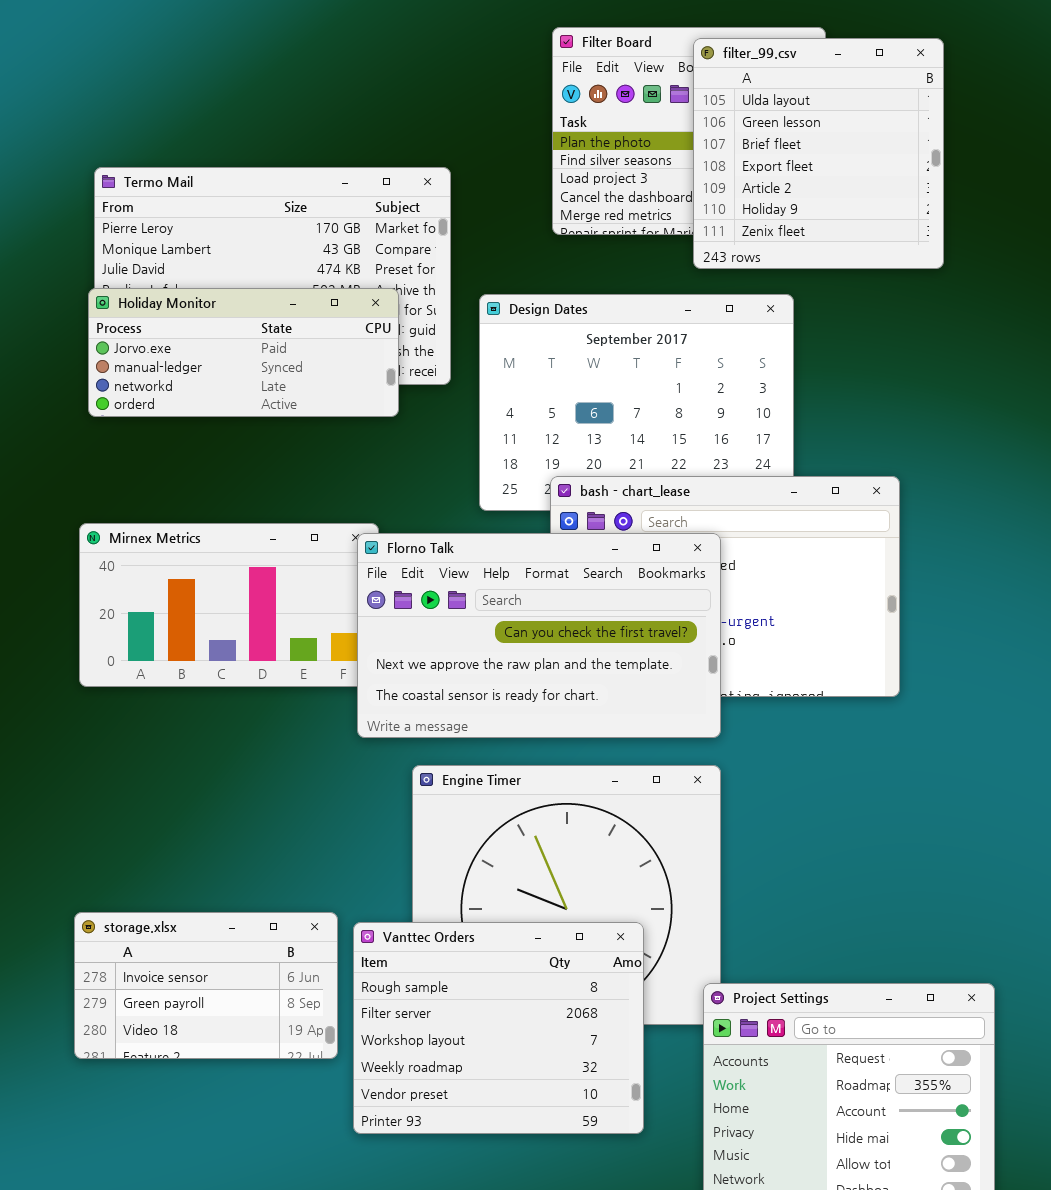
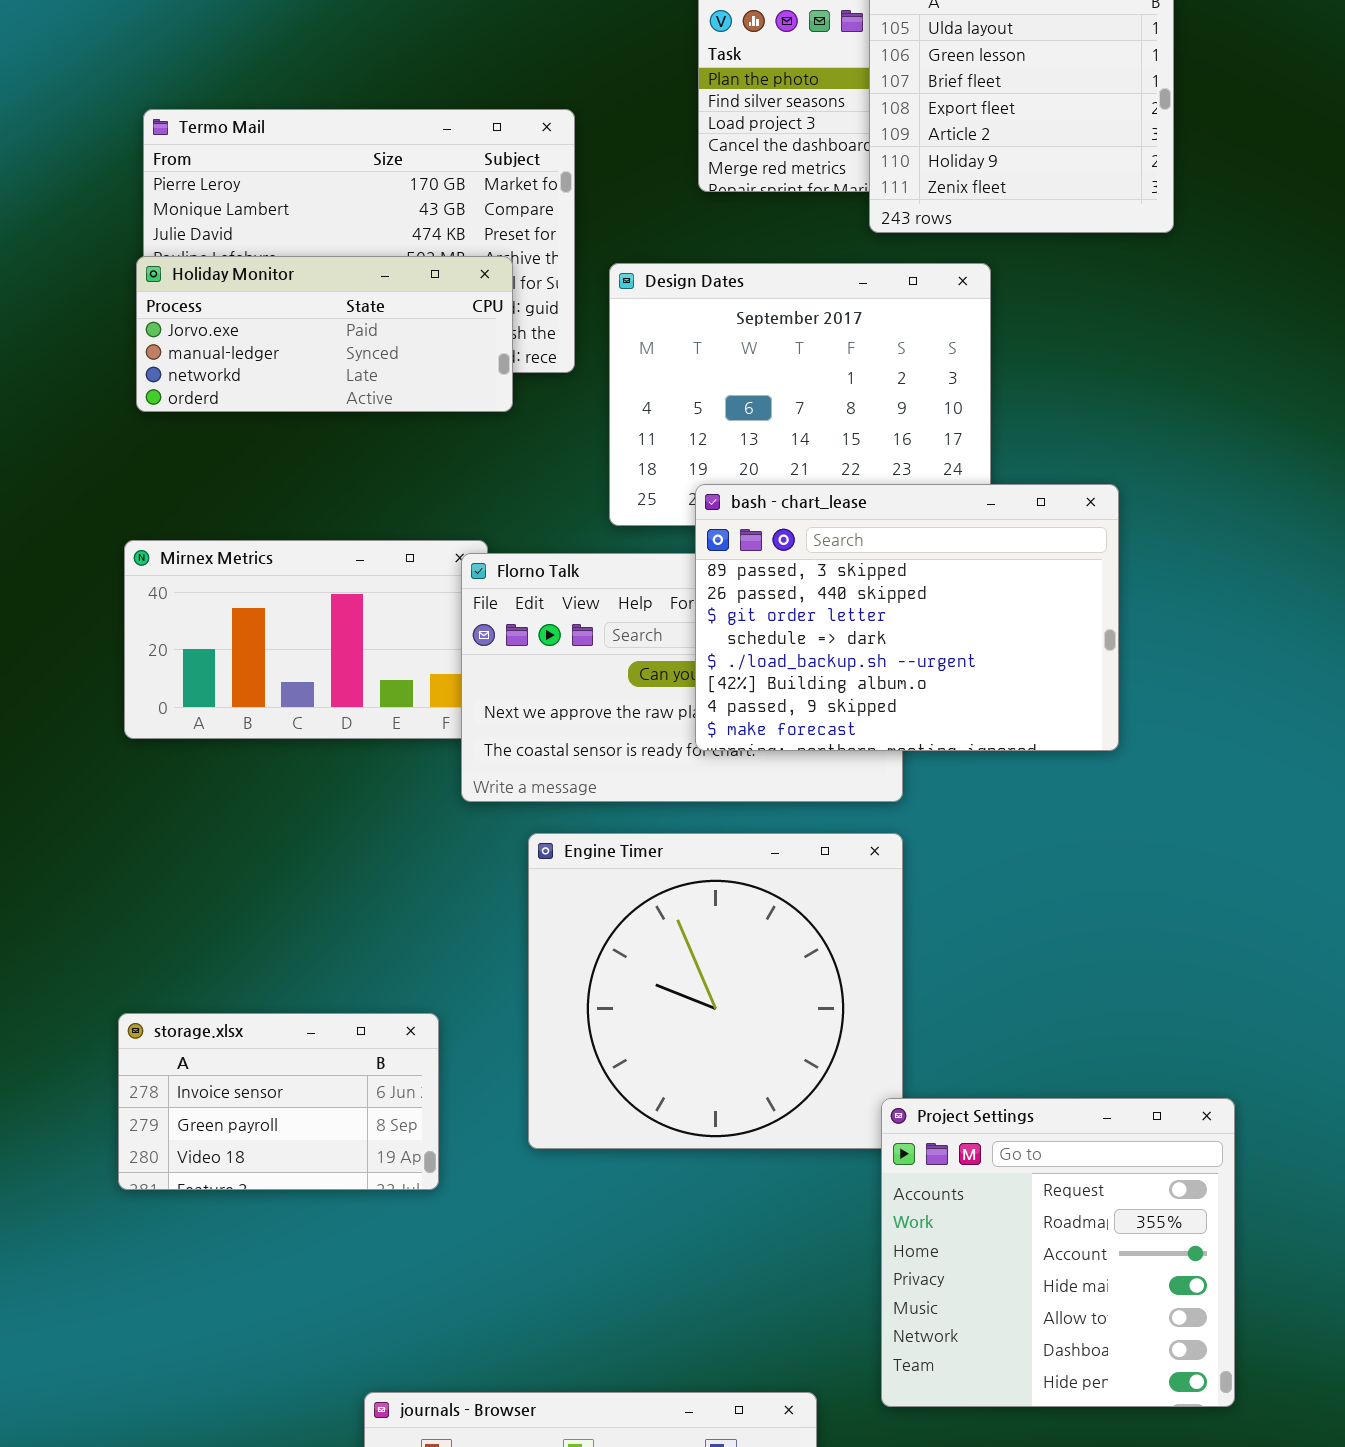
bash - chart_lease: [550,476,900,697] -> [695,484,1119,751], raised
Vanttec Orders: [353,922,644,1134] -> none, closed

